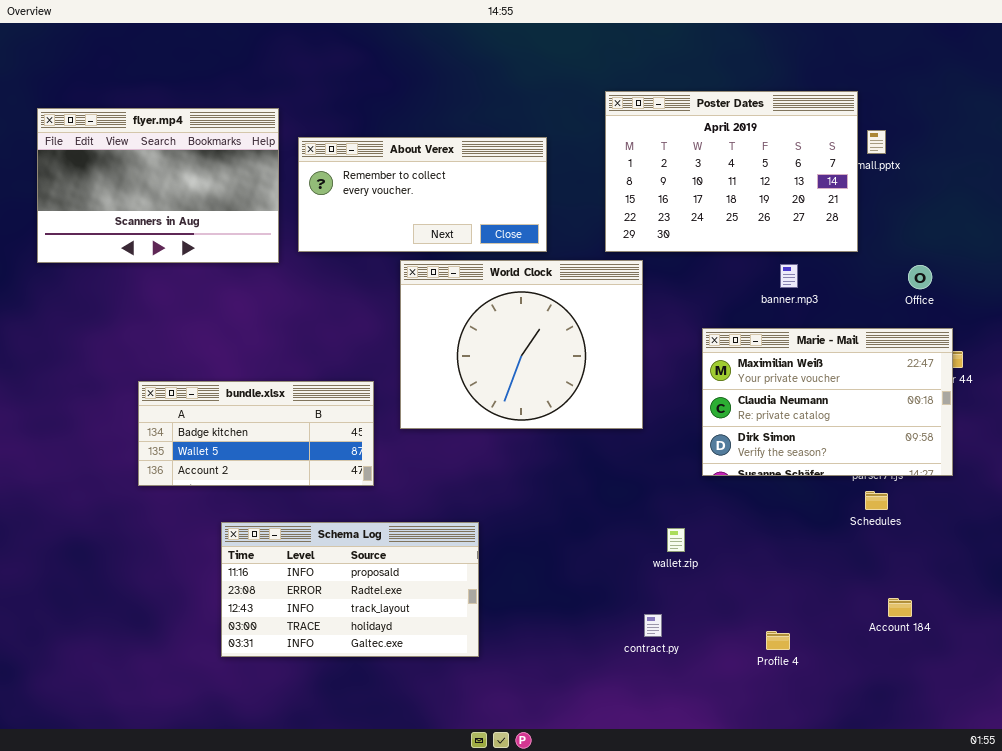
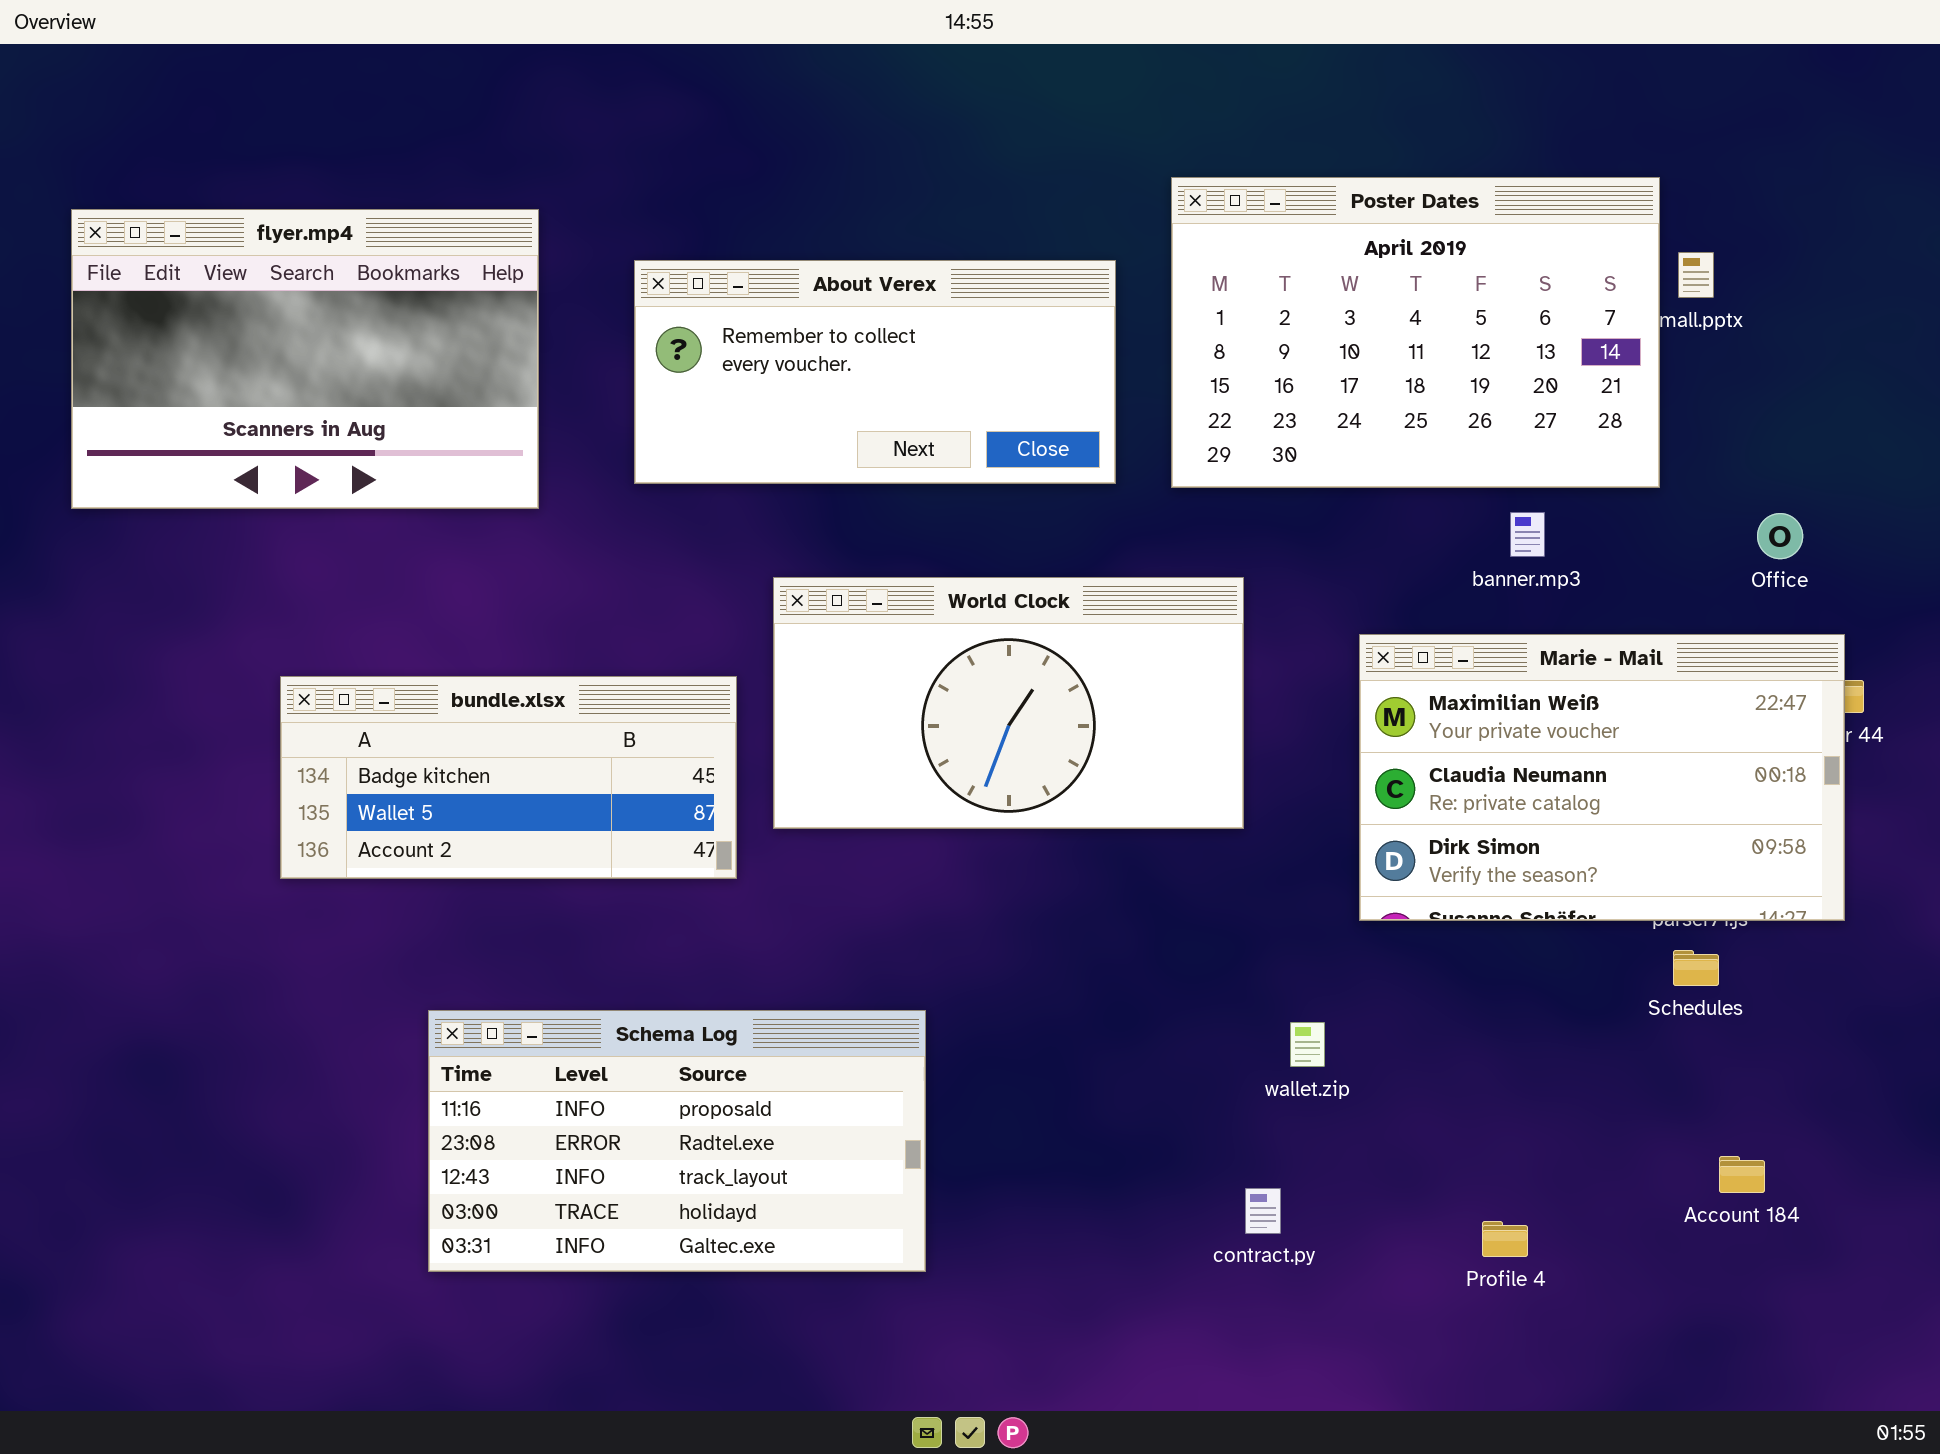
About Verex: [298,137,547,252] -> [634,260,1116,484], moved
World Clock: [400,260,643,429] -> [773,577,1244,829], resized
bundle.xlsx: [138,381,374,486] -> [280,676,737,879], moved

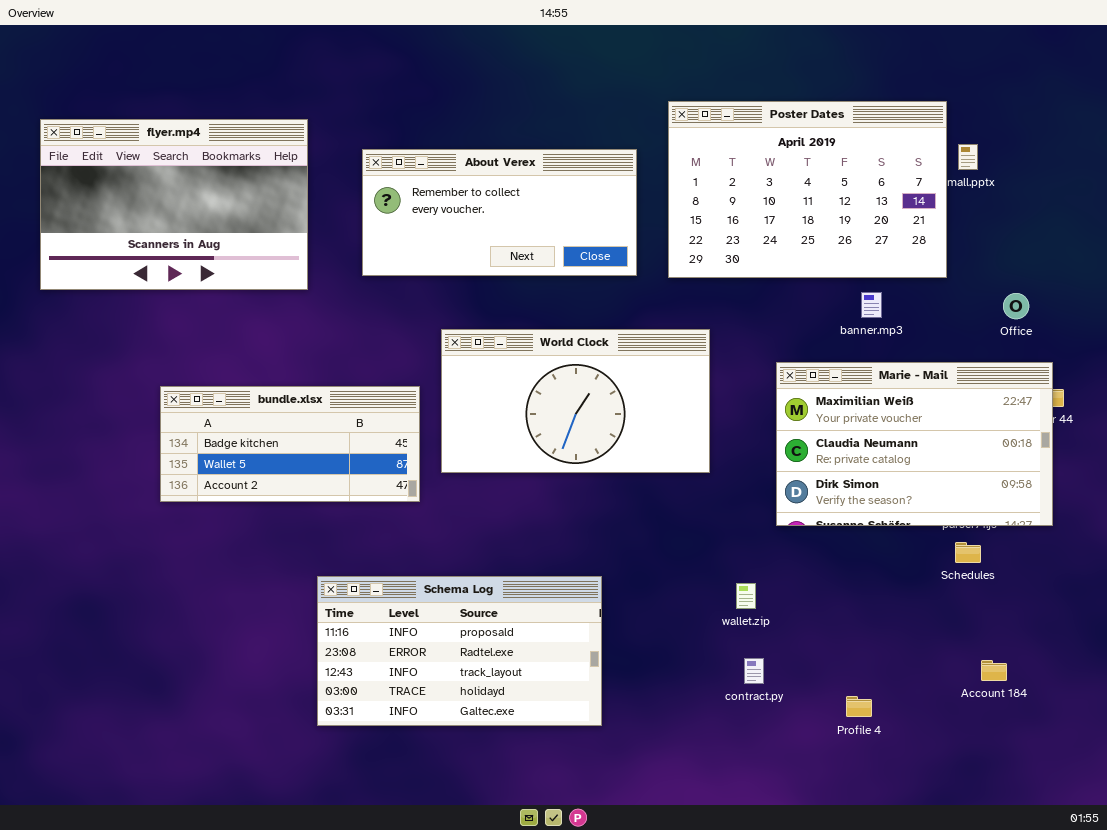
Schema Log: [428,1010,926,1272] -> [317,576,602,726], moved
contract.py: [1245,1188,1281,1234] -> [744,658,764,684], moved

